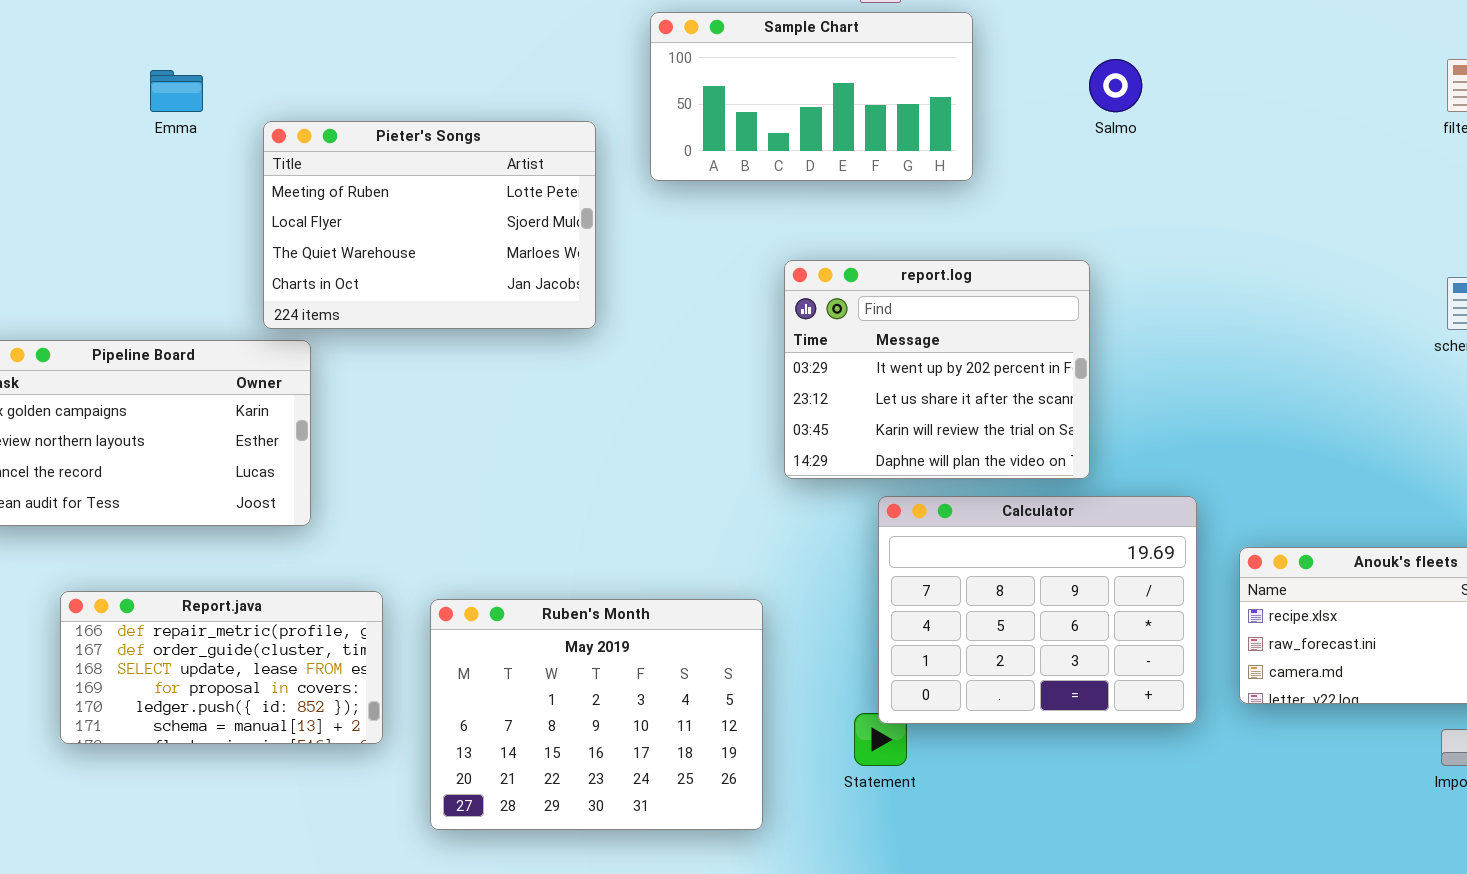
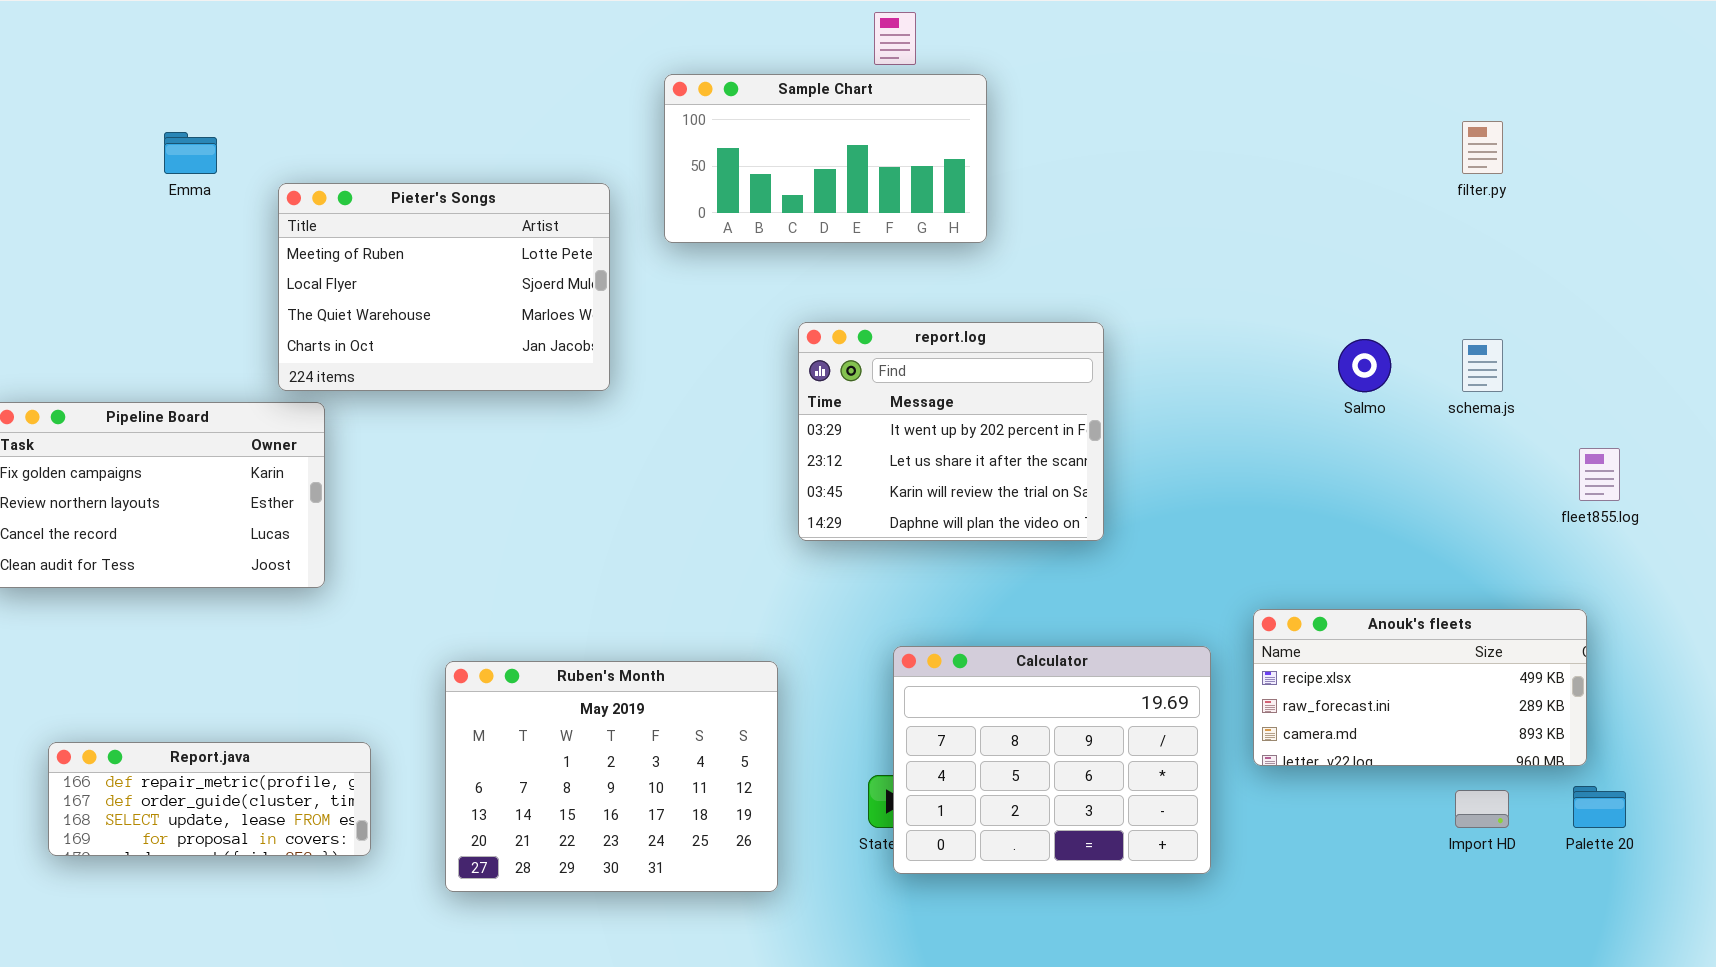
Salmo: [1089,59,1142,112] -> [1338,339,1391,392], moved
Calculator: [878,496,1197,724] -> [893,646,1211,874], moved
Report.java: [60,591,383,744] -> [48,742,371,856], moved, resized

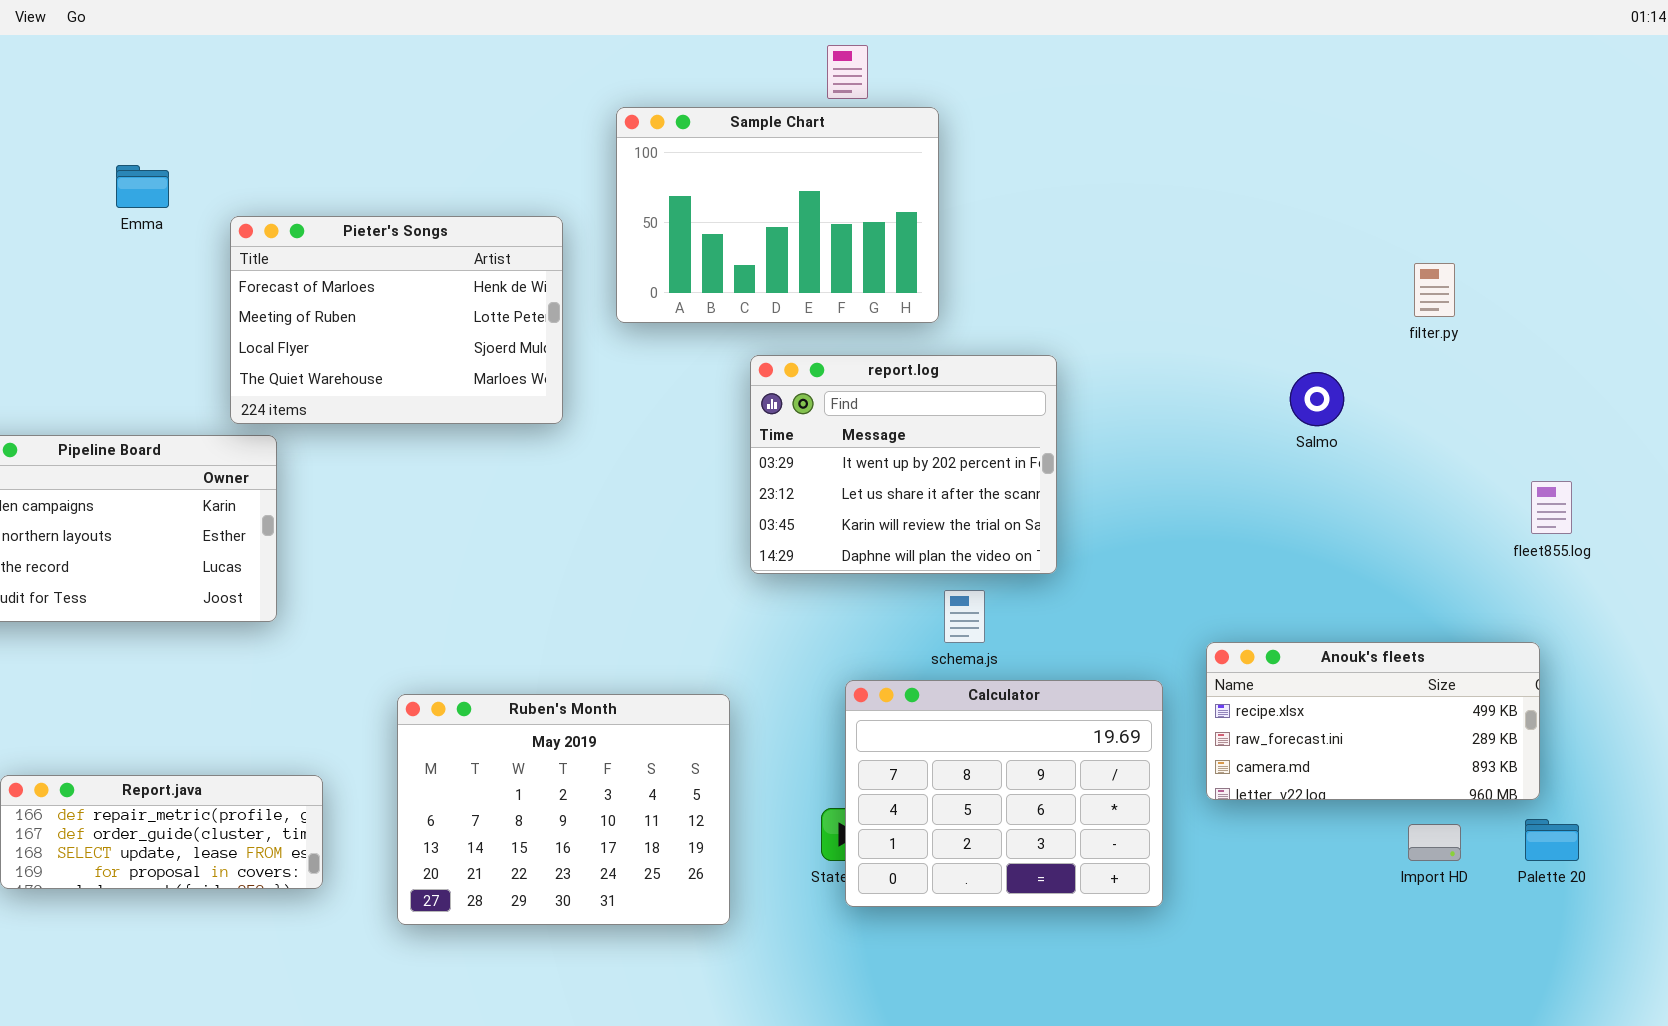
Sample Chart: [664,74,987,243] -> [616,107,939,323], resized
filter.py: [1462,121,1503,174] -> [1414,263,1455,317], moved
Pieter's Songs: [278,183,610,391] -> [230,216,563,424], scrolled up 1 row
schema.js: [1462,339,1503,392] -> [944,590,985,643], moved

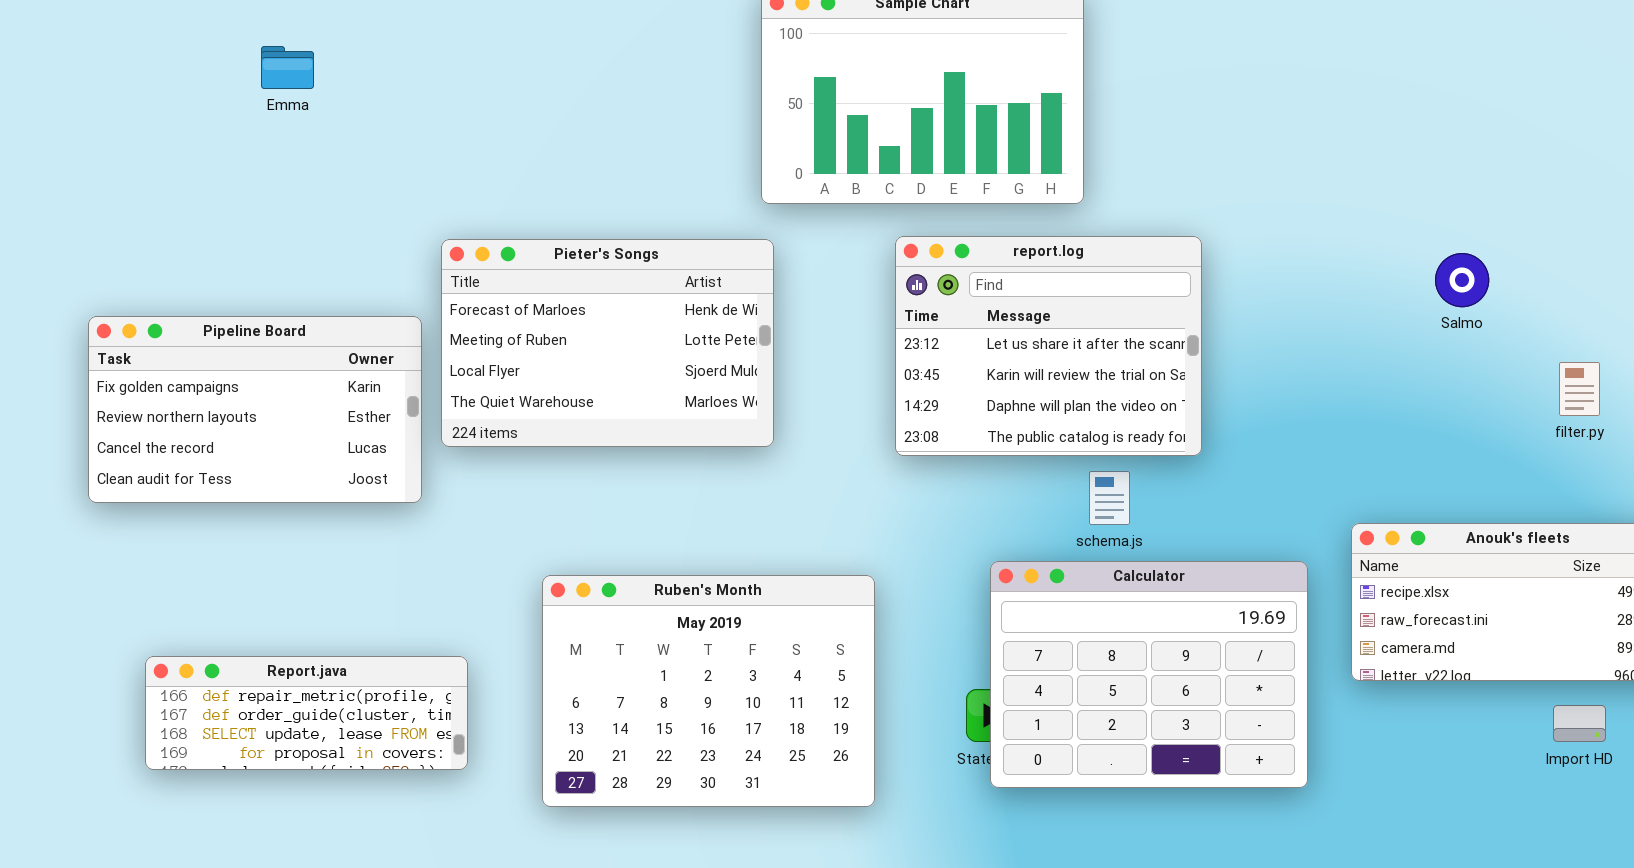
Pieter's Songs: [230,216,563,424] -> [441,239,774,447], moved
filter.py: [1414,263,1455,317] -> [1559,362,1600,416], moved
report.log: [750,355,1057,574] -> [895,236,1202,456], scrolled down 1 row

